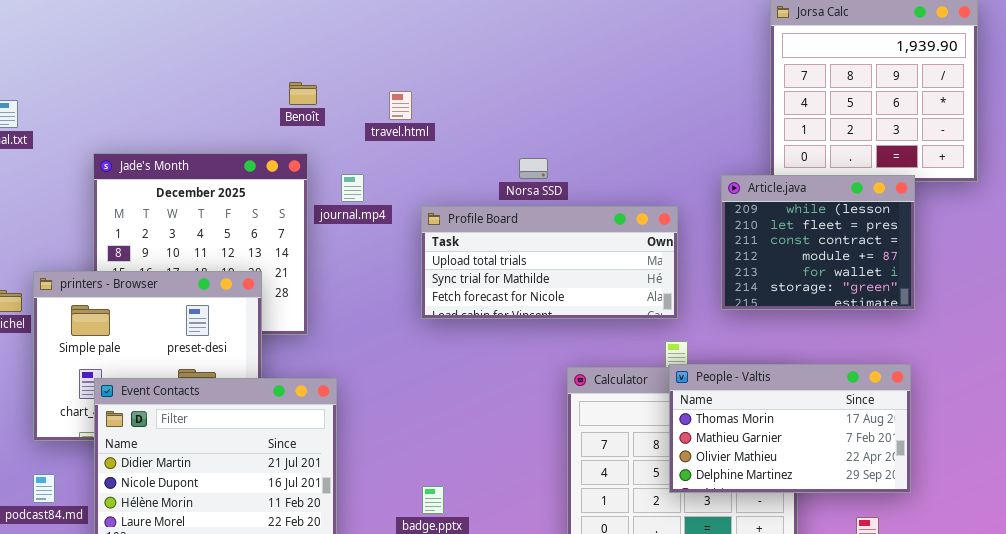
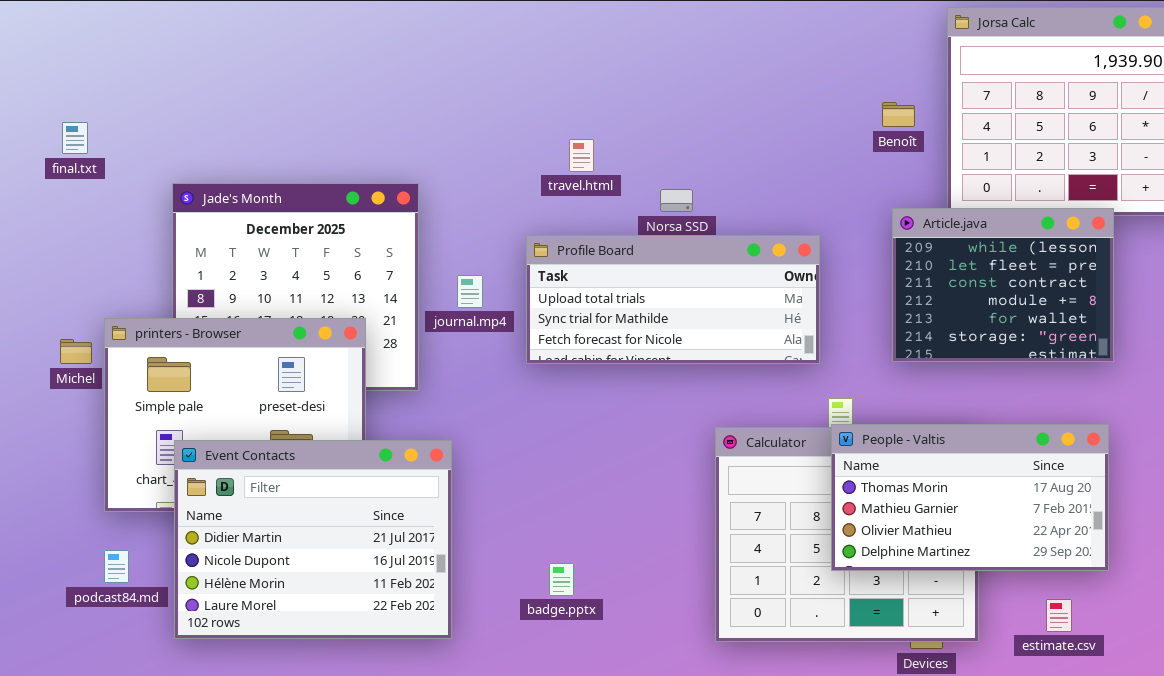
Benoît: [289,82,317,105] -> [882,102,915,127], moved
travel.html: [389,91,412,120] -> [569,139,594,172], moved
journal.mp4: [341,174,364,202] -> [457,275,483,308], moved
Profile Board: [421,206,678,319] -> [526,235,820,364], moved

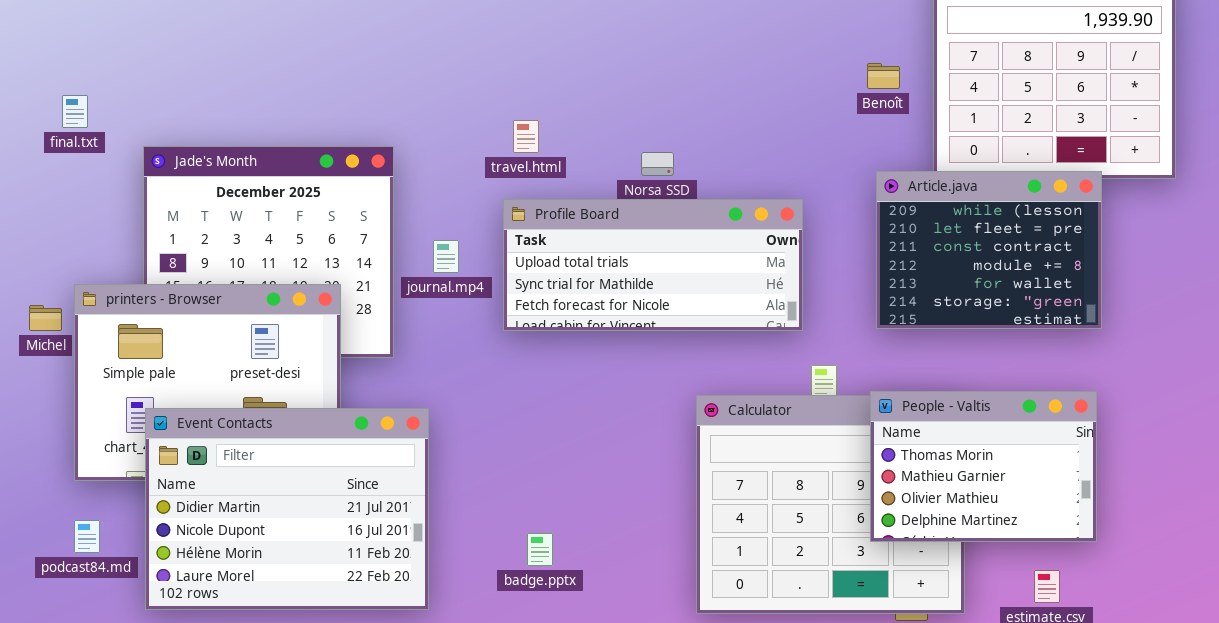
final.txt: [62,122,88,154] -> [62,95,88,128], moved
travel.html: [569,139,594,172] -> [513,120,539,153], moved
People - Valtis: [831,424,1109,571] -> [870,391,1097,542], resized

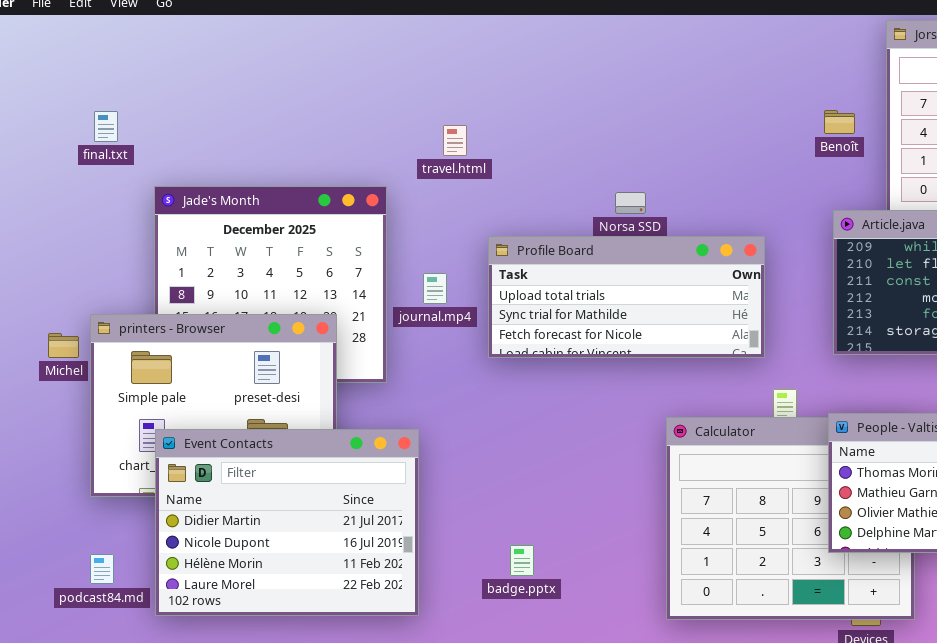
final.txt: [62,95,88,128] -> [94,111,118,142], moved
travel.html: [513,120,539,153] -> [443,125,467,156], moved
podcast84.md: [74,520,100,553] -> [90,554,114,584], moved

